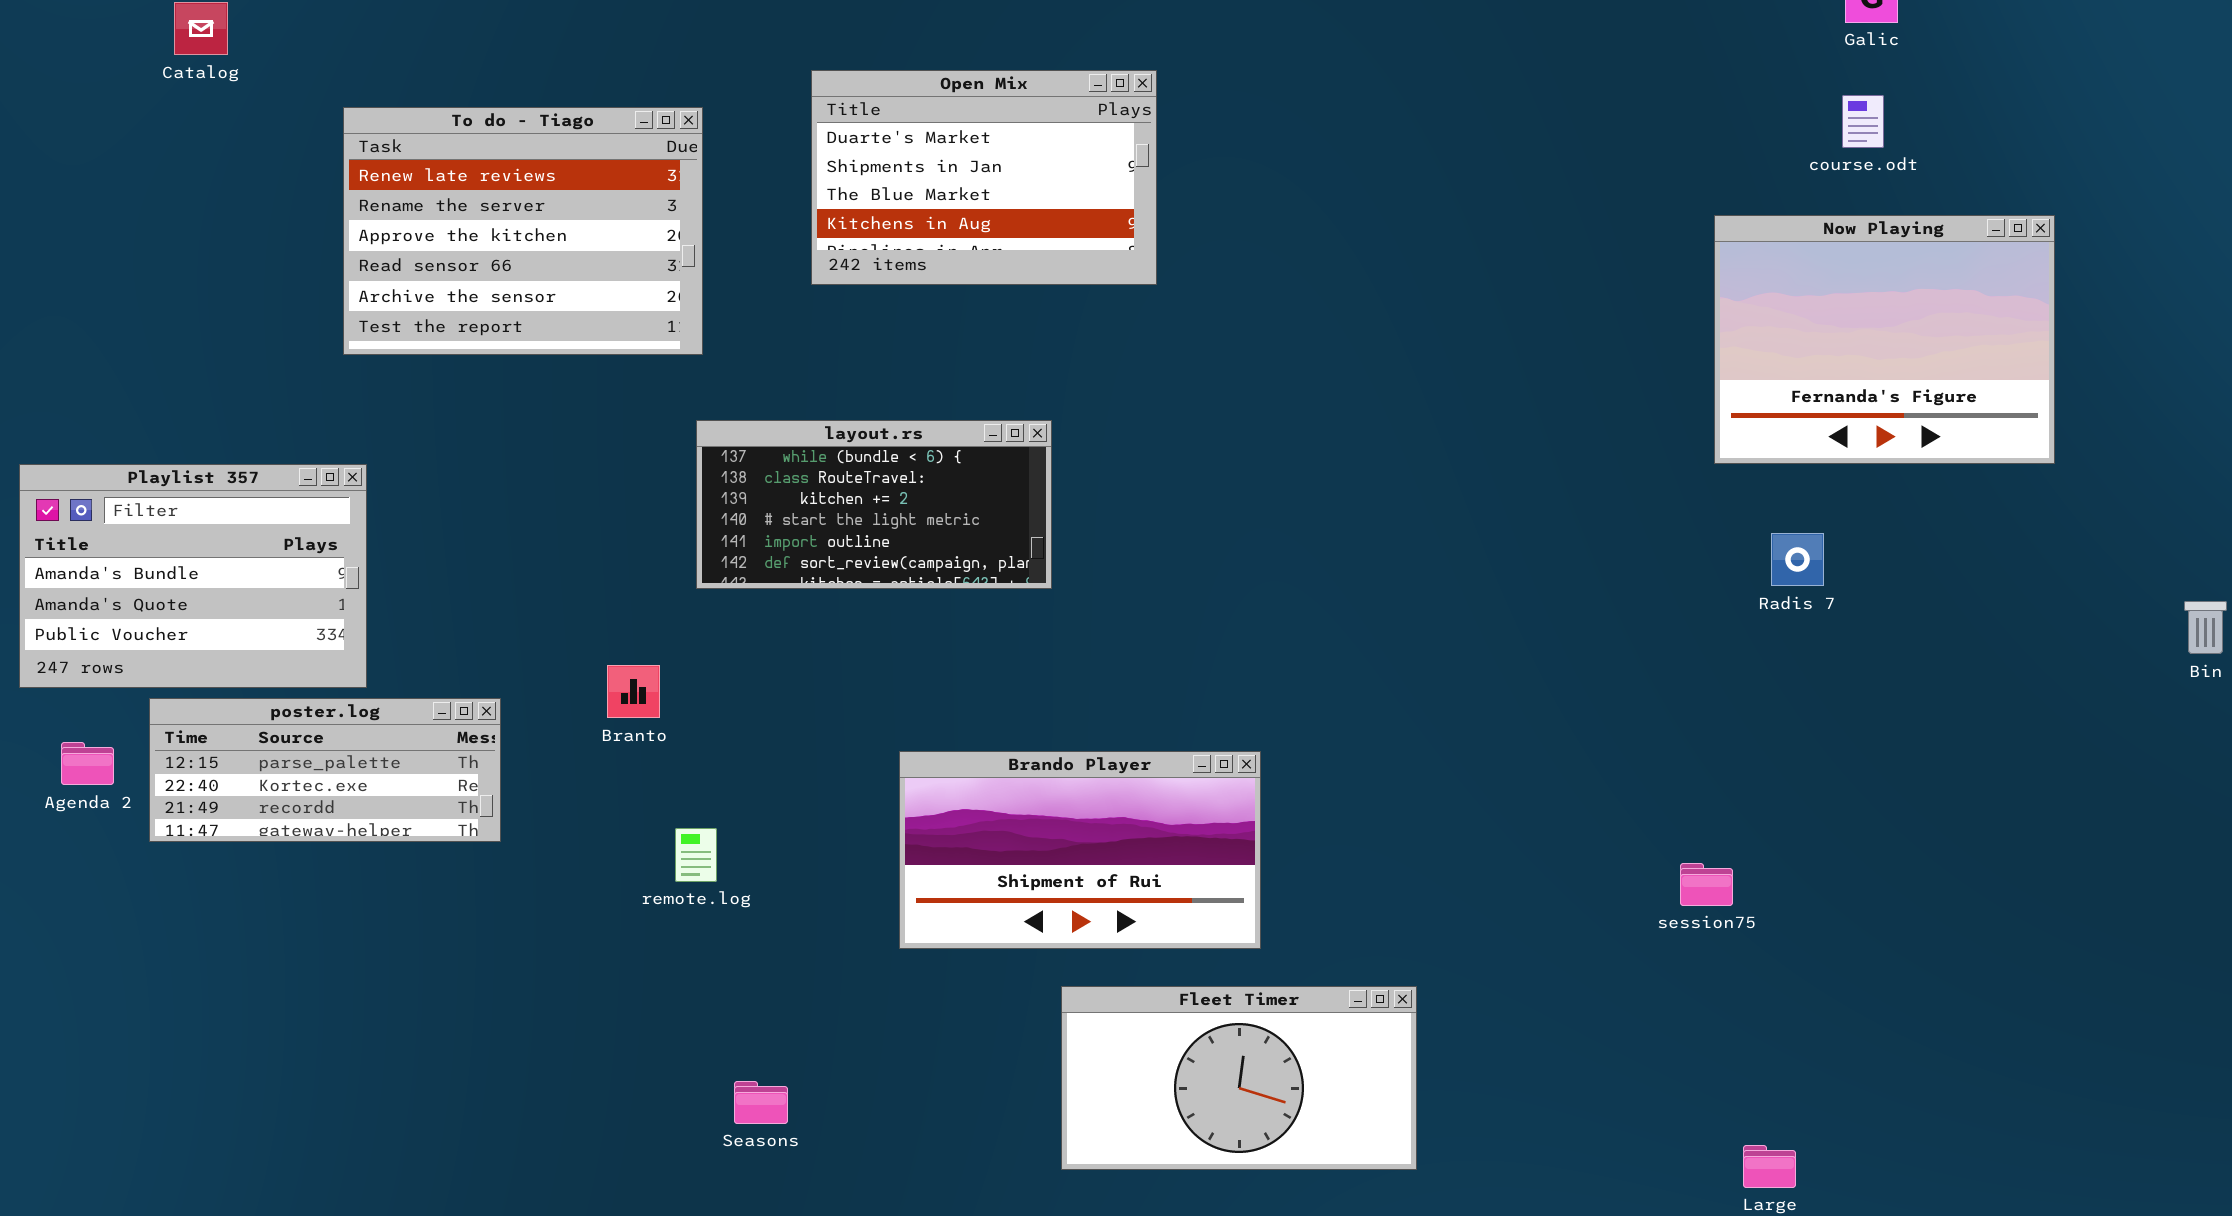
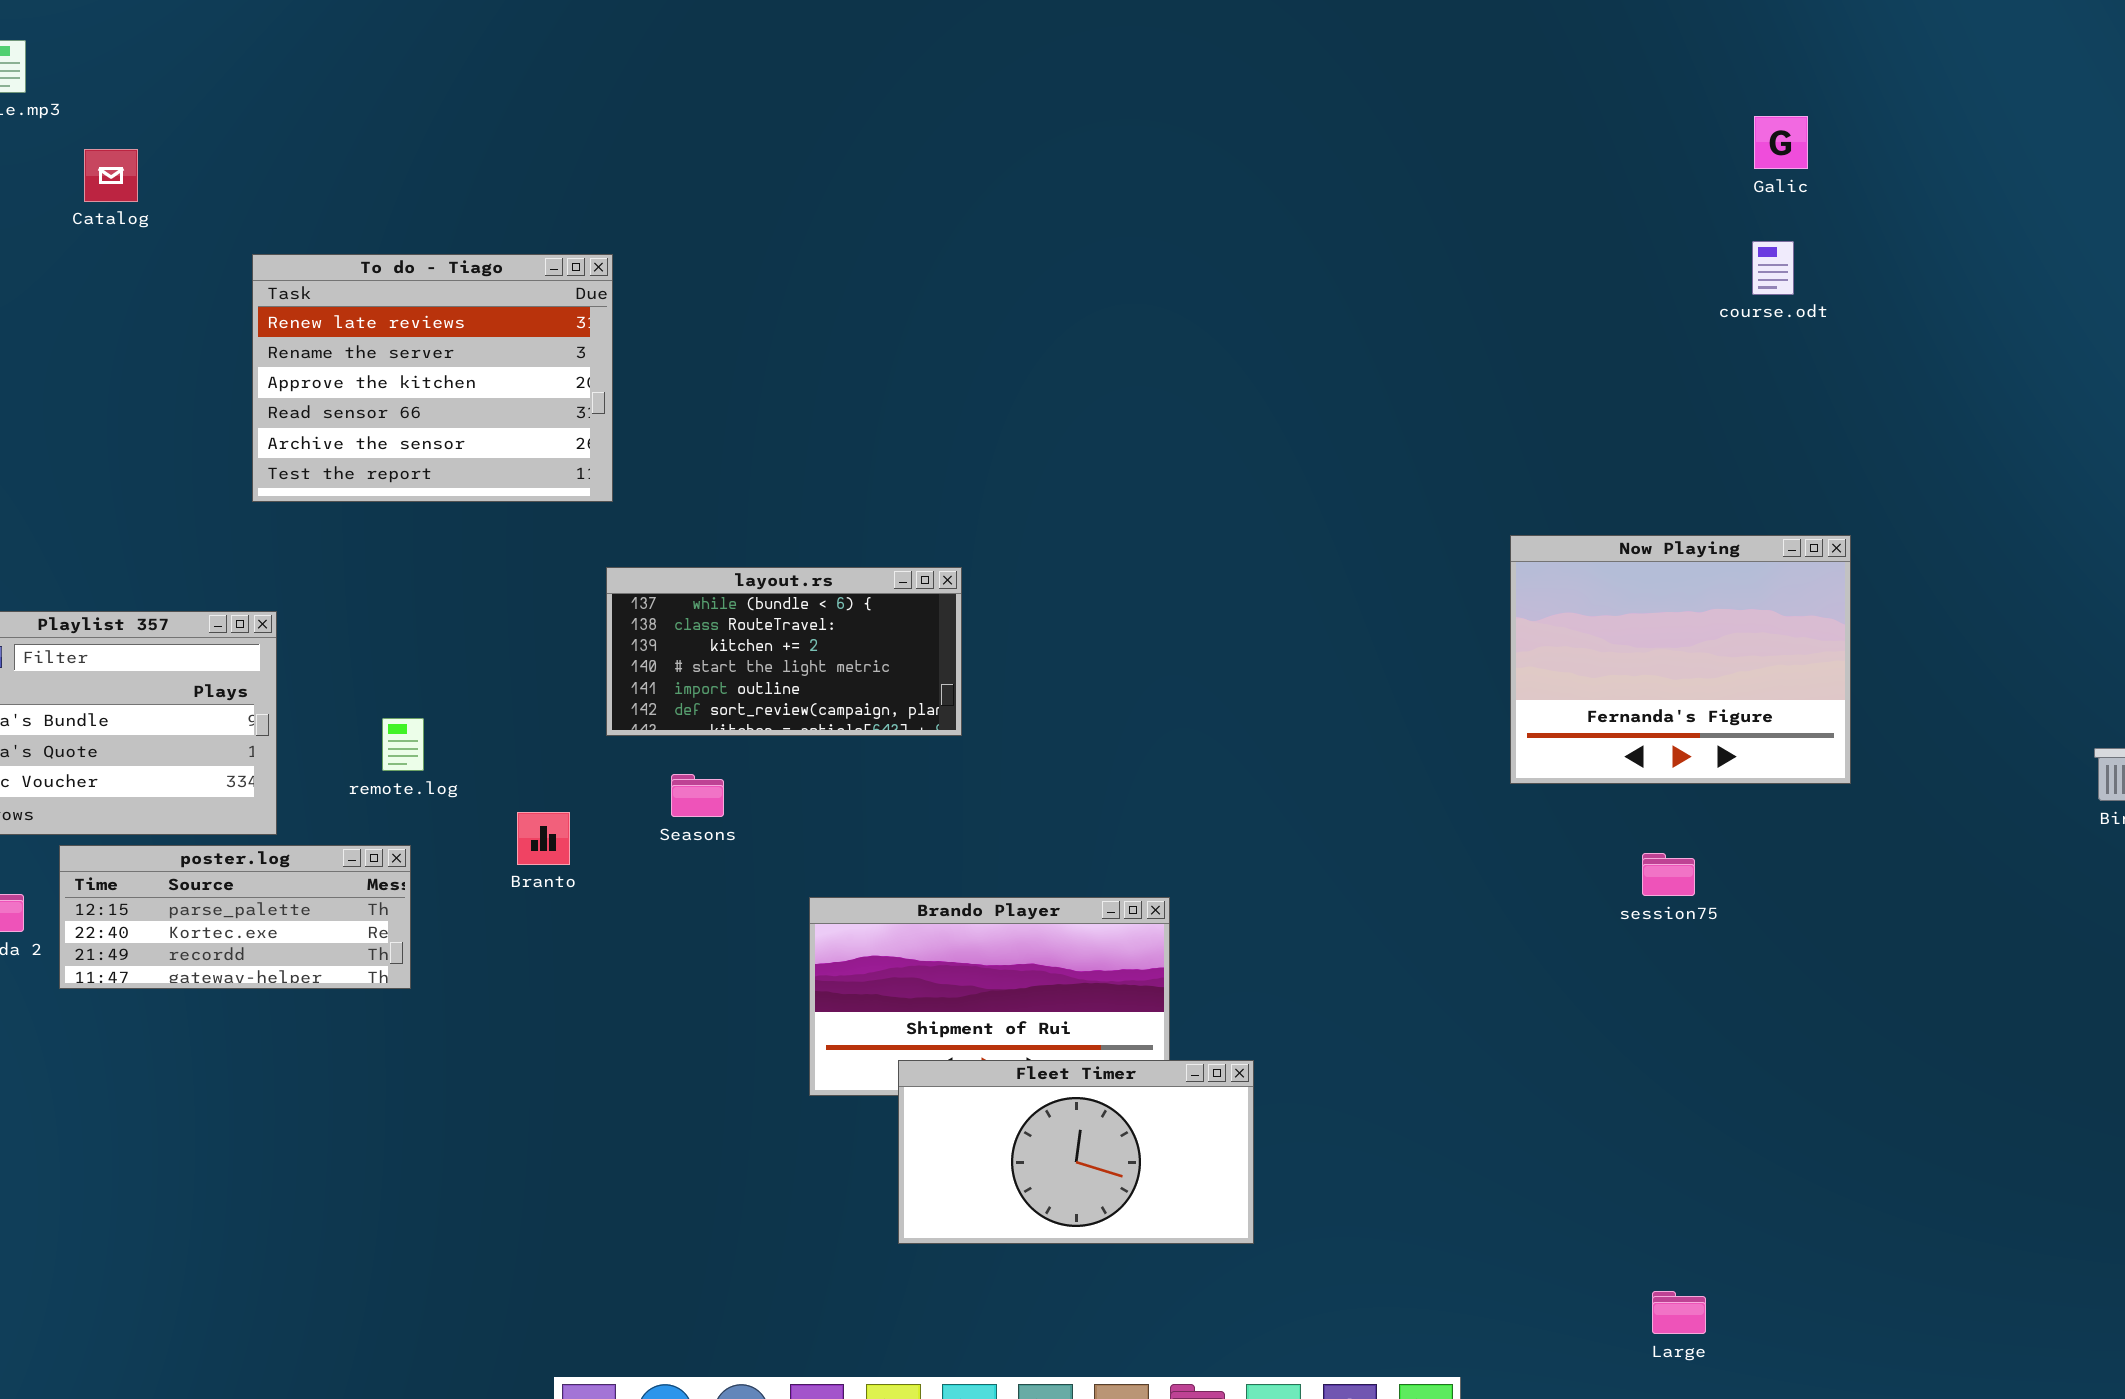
Open Mix: [811,70,1157,285] -> none, closed
Now Playing: [1714,215,2055,464] -> [1510,535,1851,784], moved
remote.log: [675,828,717,882] -> [382,718,424,771], moved
session75: [1680,863,1733,906] -> [1642,853,1695,896], moved
Fleet Timer: [1061,986,1417,1170] -> [898,1060,1254,1244], moved
Seasons: [734,1081,788,1124] -> [671,774,724,817], moved

